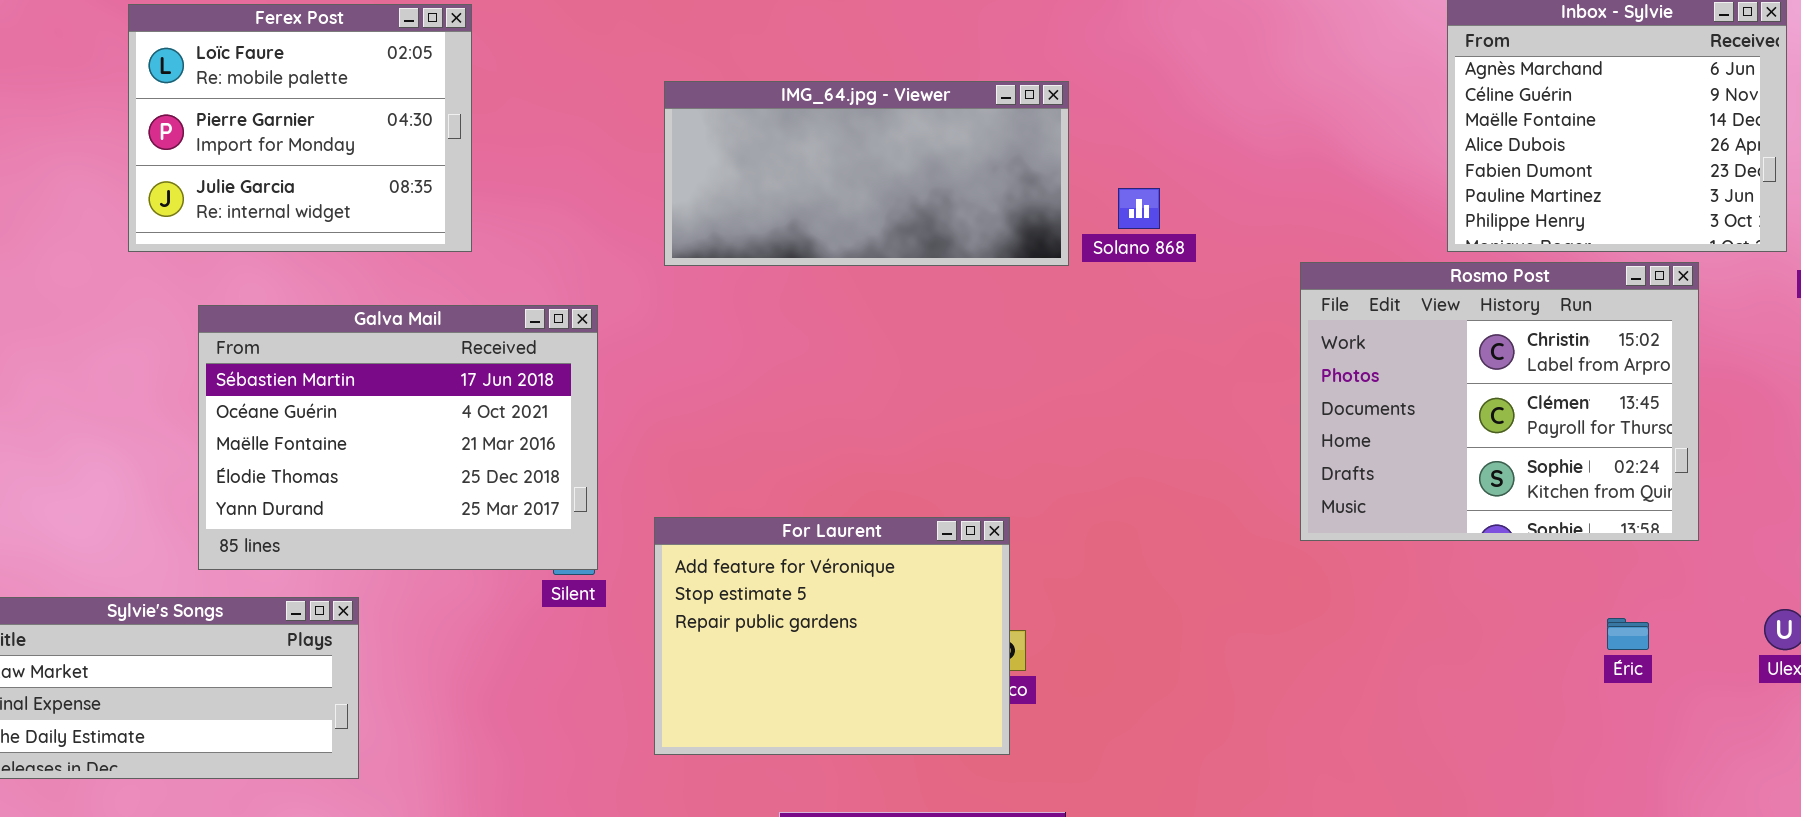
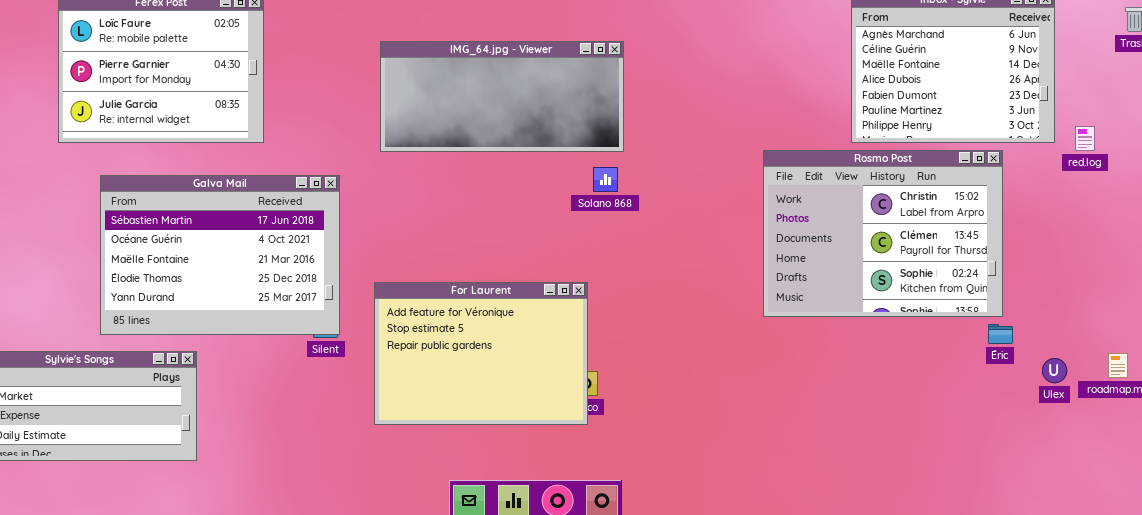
Solano 868: [1118,188,1160,229] -> [593,167,618,192], moved
For Laurent: [654,517,1010,755] -> [374,282,588,425], moved
Éric: [1607,618,1649,650] -> [988,324,1013,344], moved

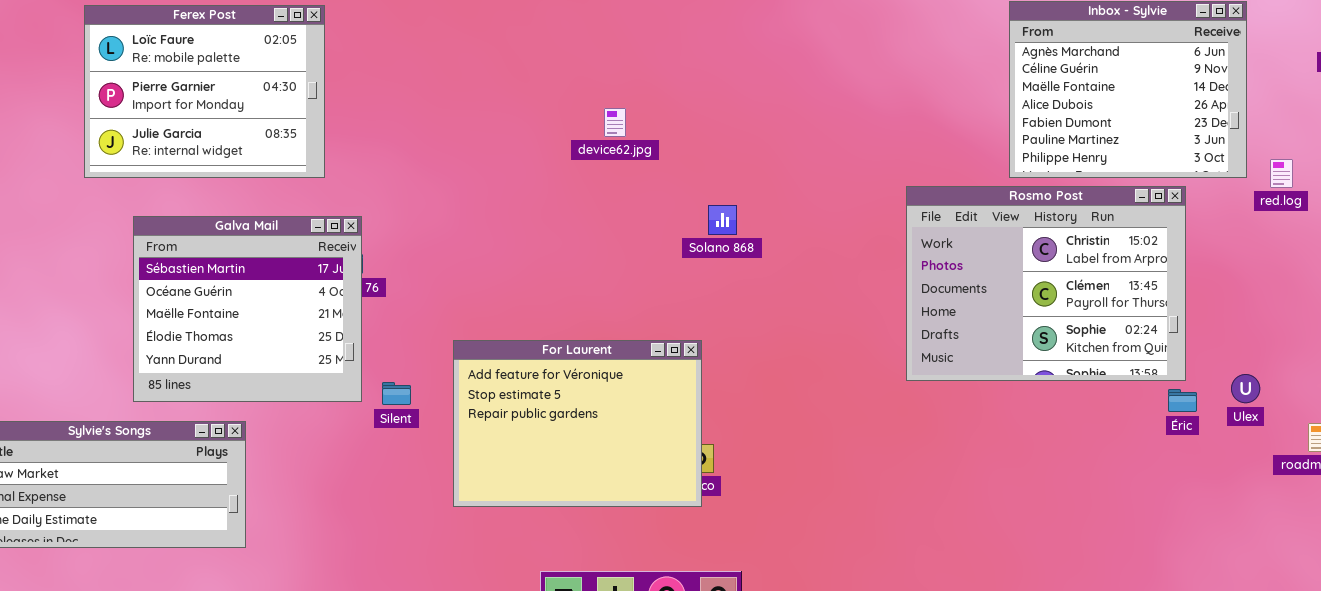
IMG_64.jpg - Viewer: [380,41,624,152] -> none, closed
Galva Mail: [100,175,340,335] -> [133,216,362,402], resized
Ulex: [1042,358,1067,383] -> [1231,374,1260,403], moved

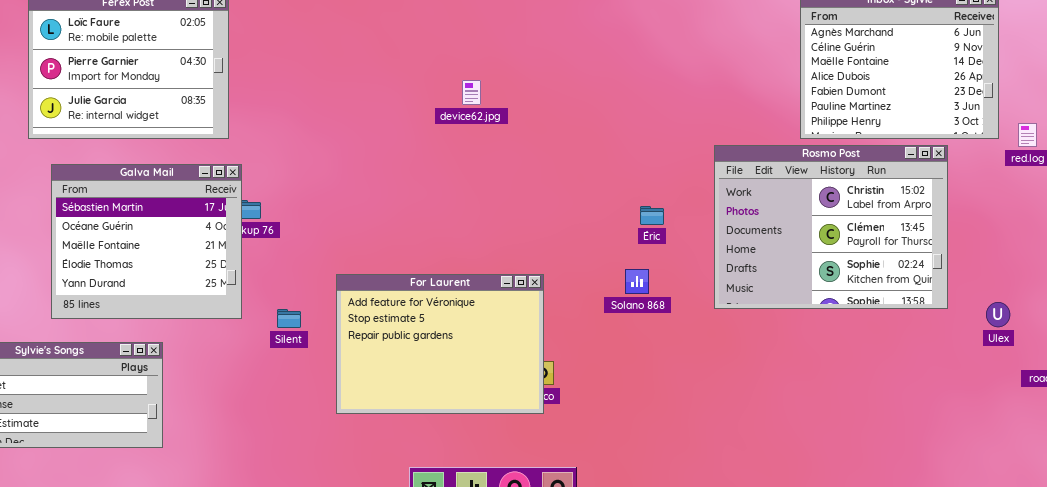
Solano 868: [708,205,737,235] -> [625,269,649,294], moved
Galva Mail: [133,216,362,402] -> [51,164,242,319], moved
Éric: [1168,389,1197,412] -> [640,206,664,225], moved

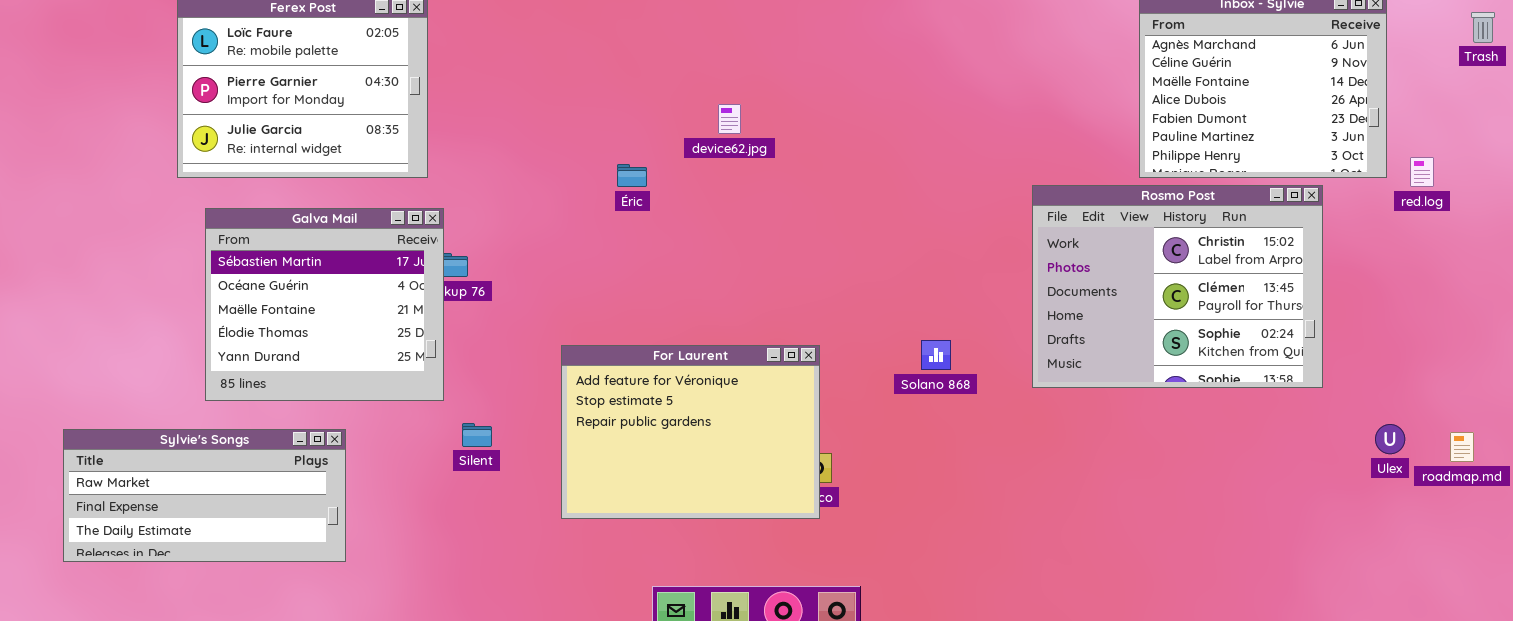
Éric: [640,206,664,225] -> [617,164,647,187], moved
Ulex: [986,302,1010,327] -> [1375,424,1405,454], moved
Silent: [277,309,301,328] -> [462,423,492,447], moved

